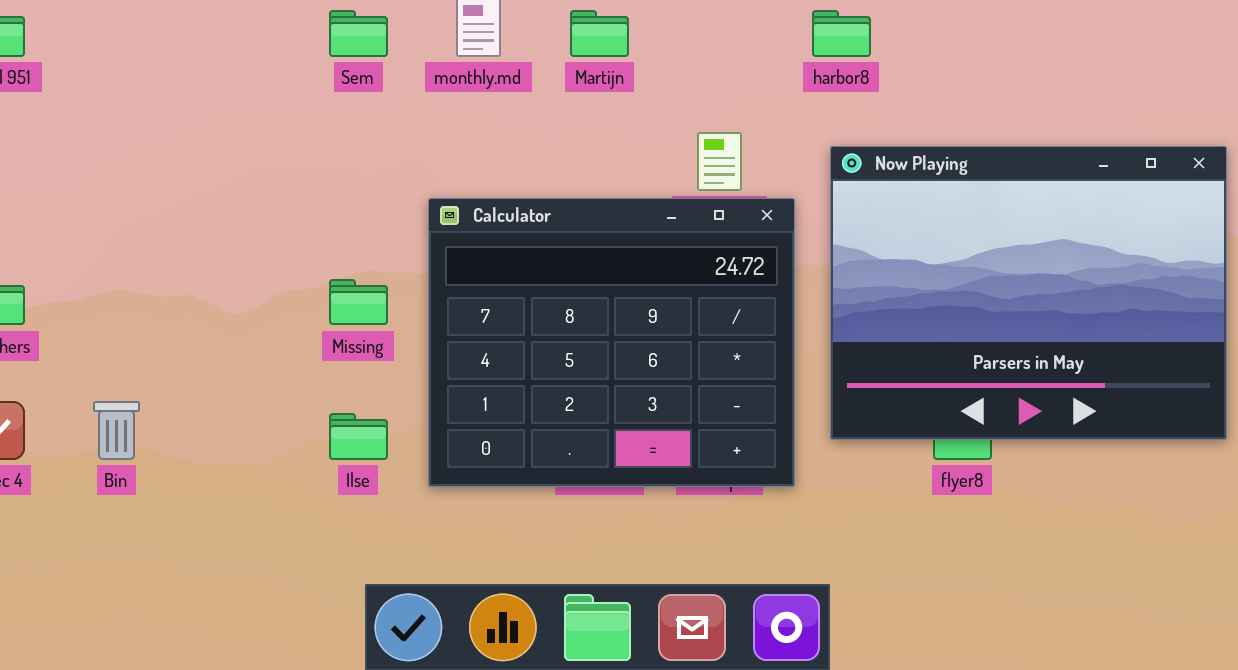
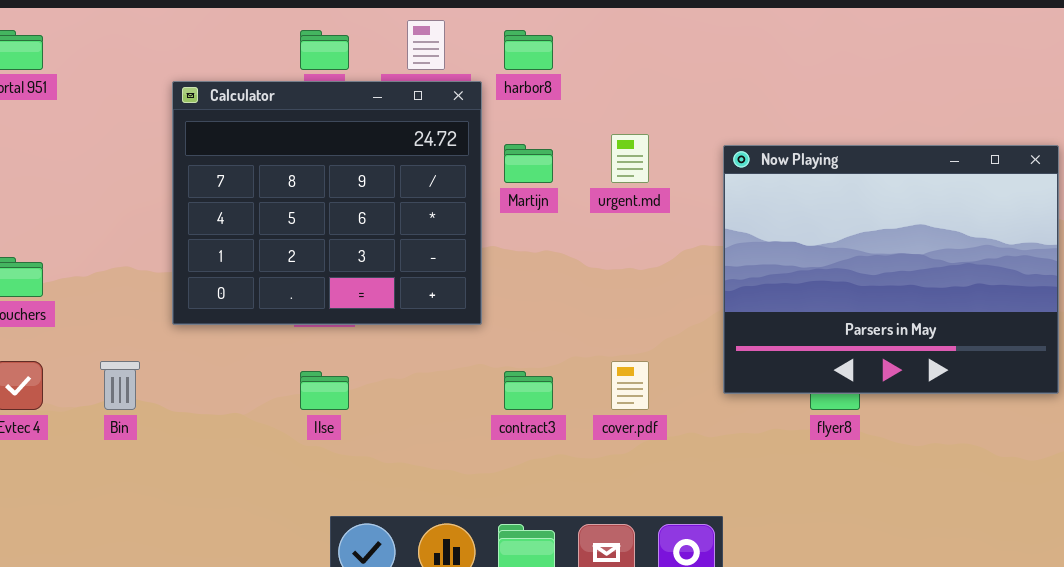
Martijn: [570,10,629,57] -> [504,144,553,183], moved
harbor8: [812,10,871,57] -> [504,30,553,70], moved
Calculator: [428,198,795,487] -> [172,81,482,325], moved

